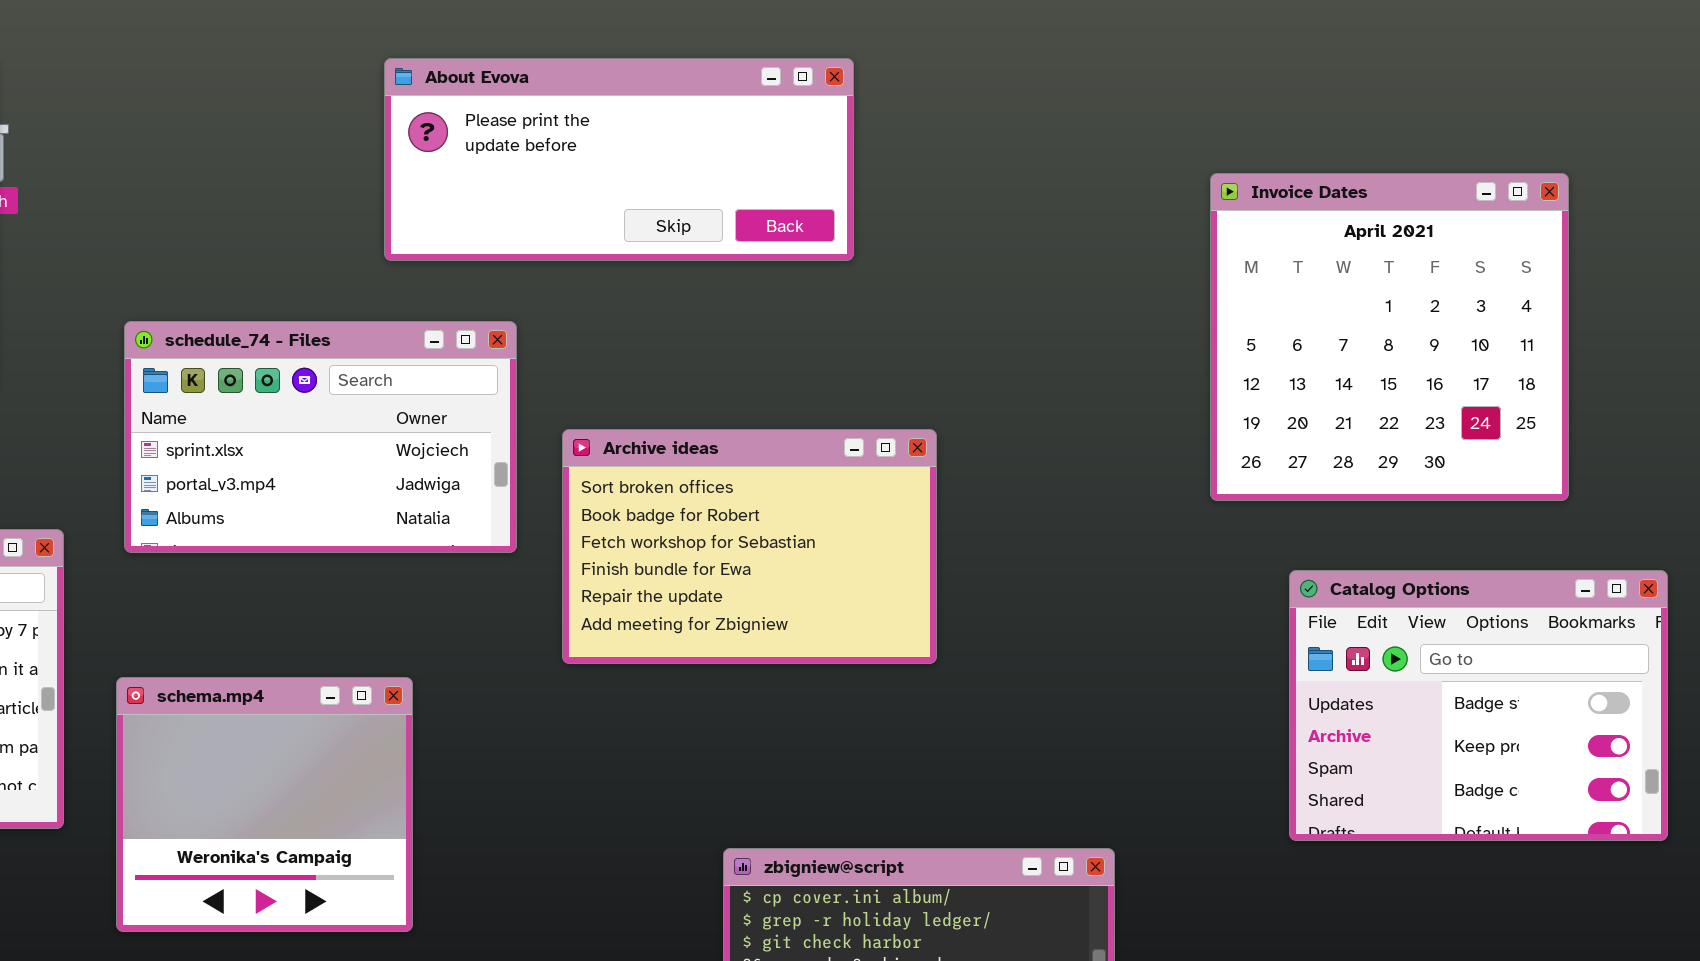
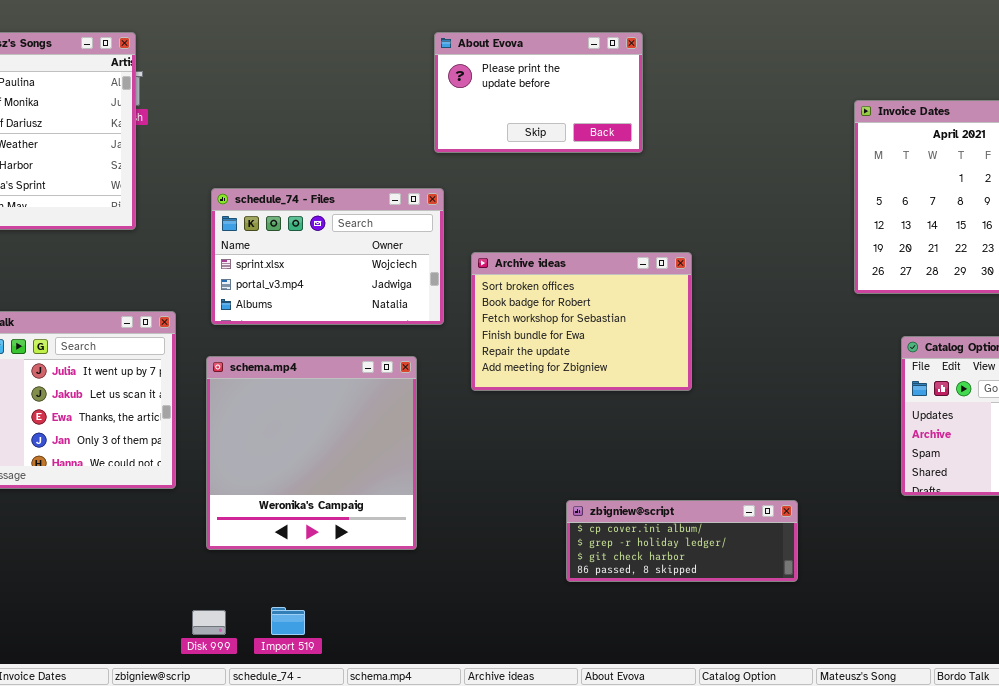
About Evova: [384,58,854,261] -> [434,32,643,153], resized
schema.mp4: [116,677,413,932] -> [206,356,417,550], resized

